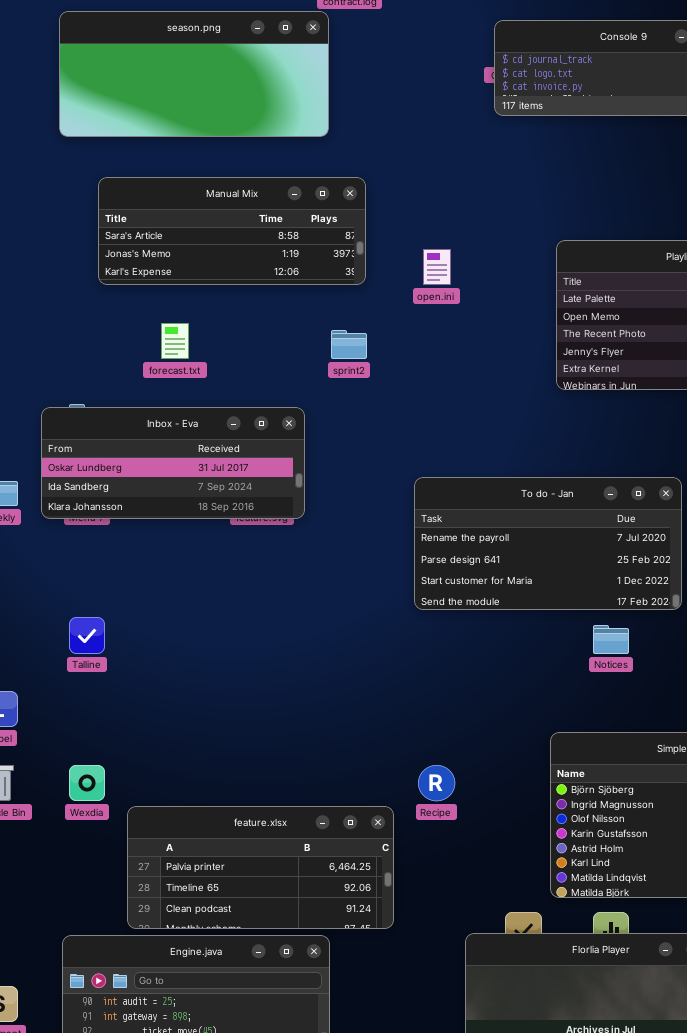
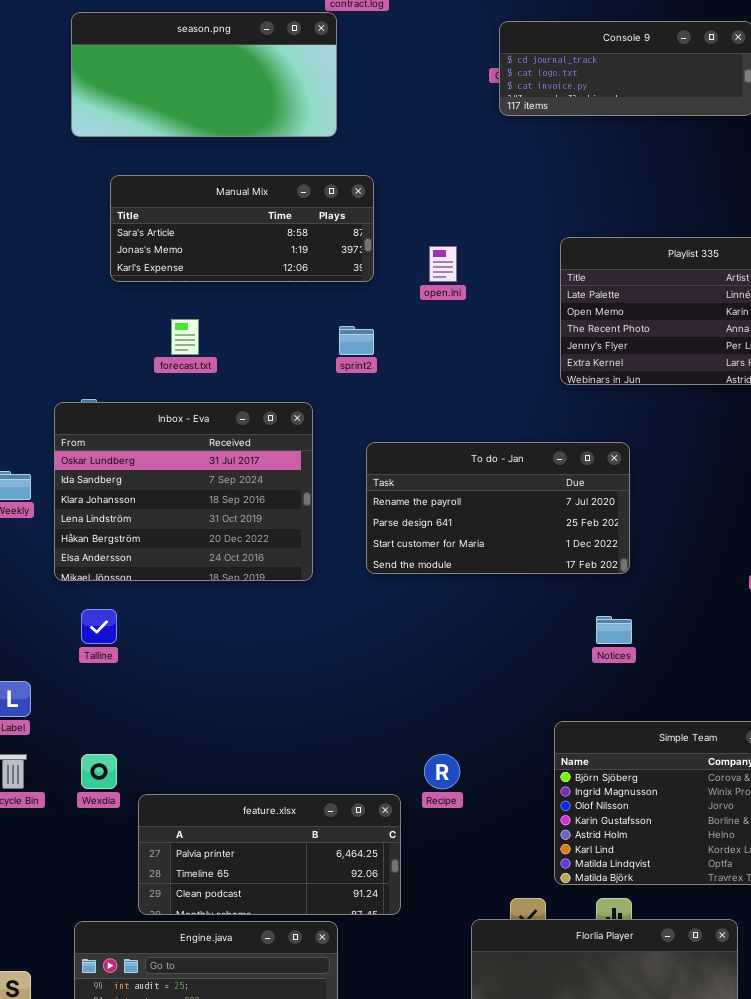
Inbox - Eva: [41,407,305,519] -> [54,402,313,581], resized
To do - Jan: [414,477,682,610] -> [366,442,630,574], moved

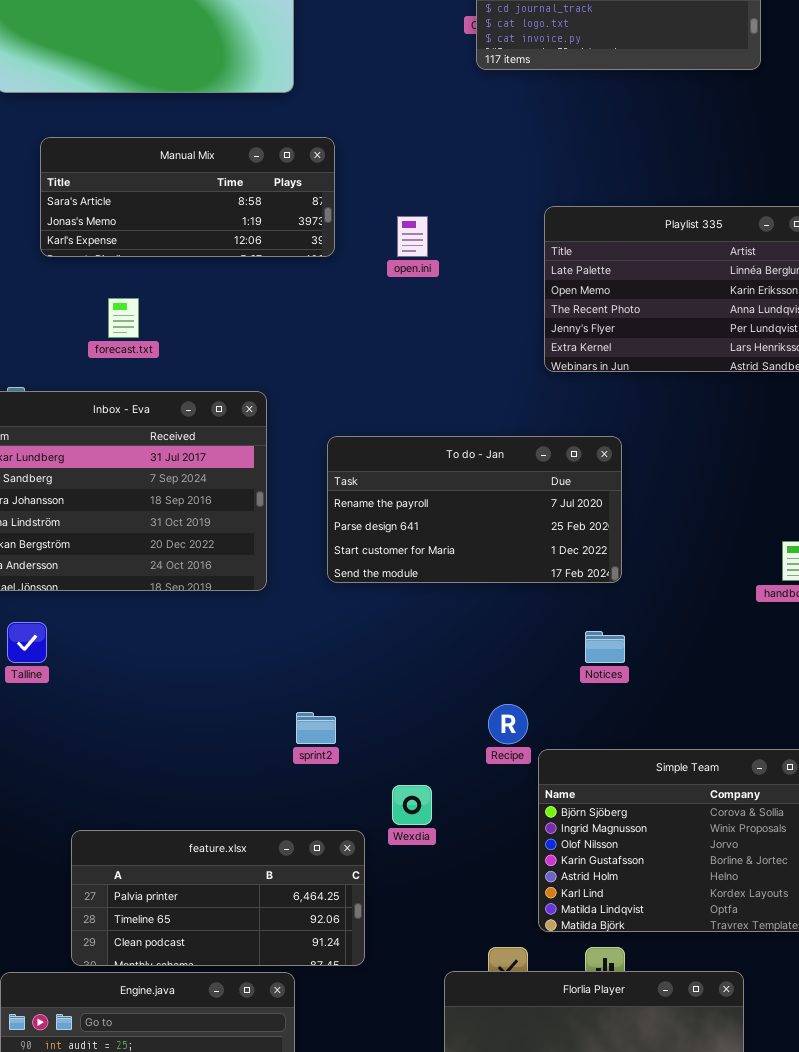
sprint2: [339,326,374,355] -> [296,712,336,744], moved
Wexdia: [81,754,117,789] -> [392,785,432,825], moved
Recipe: [424,754,460,789] -> [488,704,528,744], moved

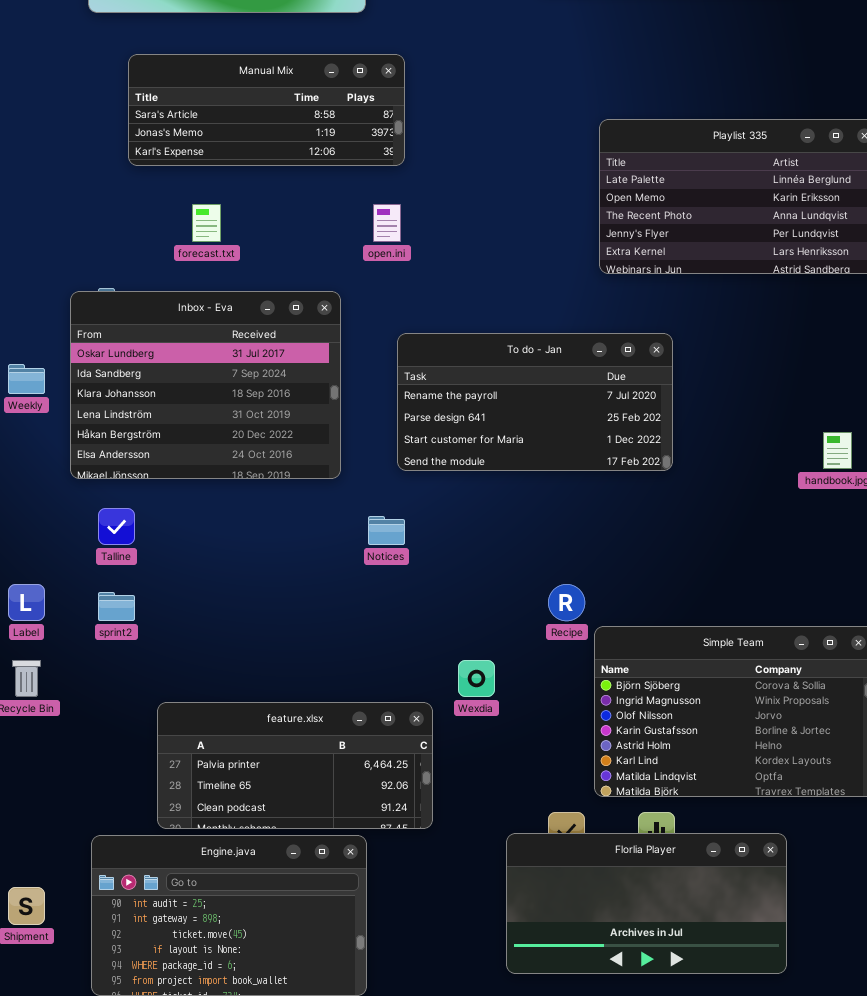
open.ini: [397,216,428,257] -> [373,204,401,242], moved
Notices: [585,631,625,663] -> [368,516,405,545], moved
sprint2: [296,712,336,744] -> [98,592,135,621], moved

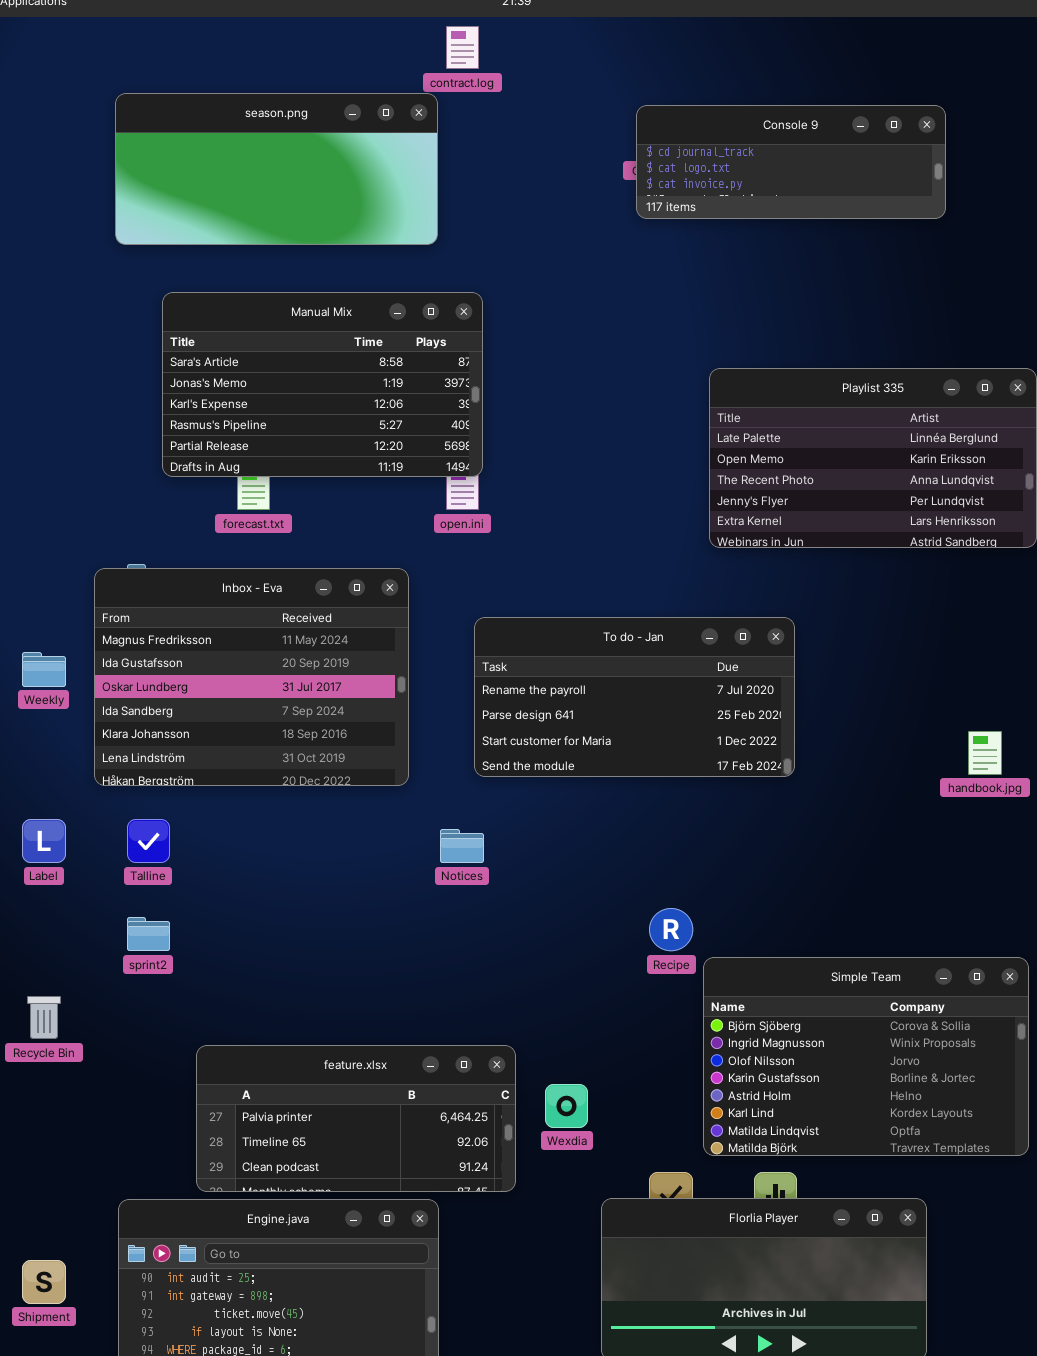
Manual Mix: [128,54,405,166] -> [162,292,483,477], resized
Inbox - Eva: [70,291,341,479] -> [94,568,409,786], scrolled up 2 rows
Label: [8,584,45,621] -> [22,819,66,863], moved
Wexdia: [458,660,495,697] -> [545,1084,588,1128], moved

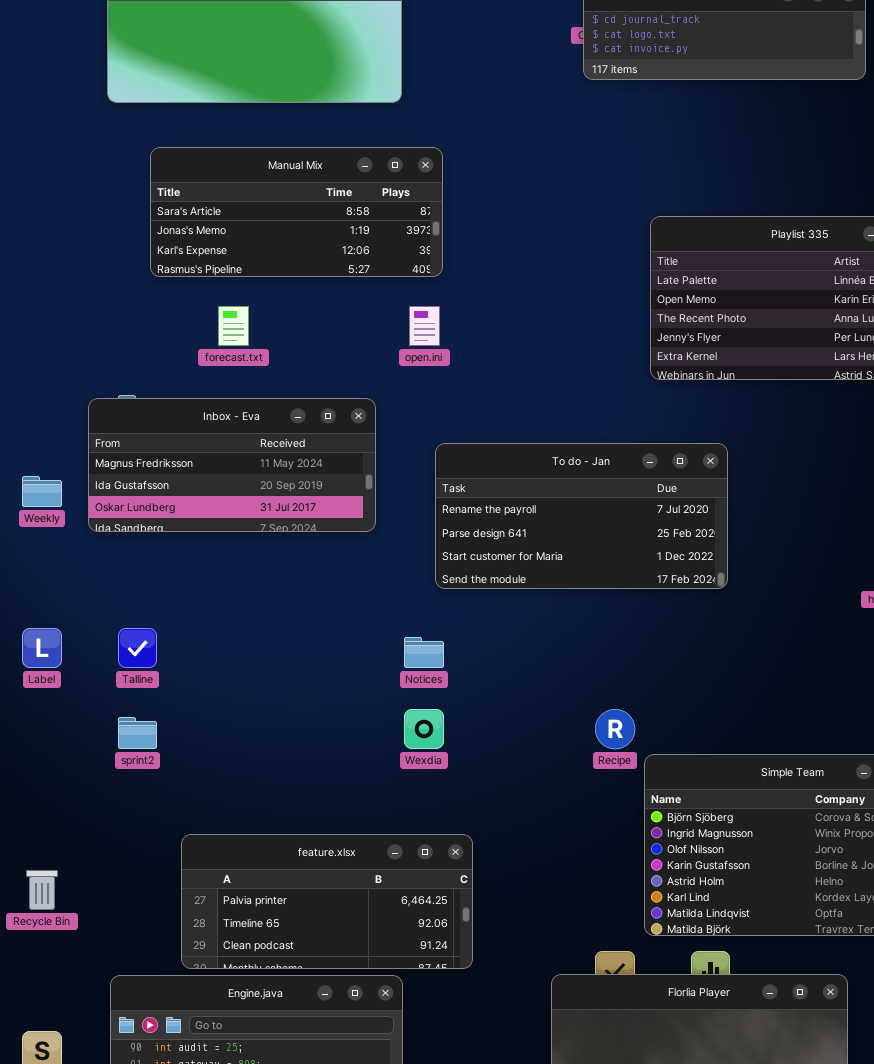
Manual Mix: [162,292,483,477] -> [150,147,443,277], resized
Inbox - Eva: [94,568,409,786] -> [88,398,376,532], resized
Recycle Bin: [27,996,61,1039] -> [26,870,58,910], moved
Wexdia: [545,1084,588,1128] -> [404,709,444,749], moved

